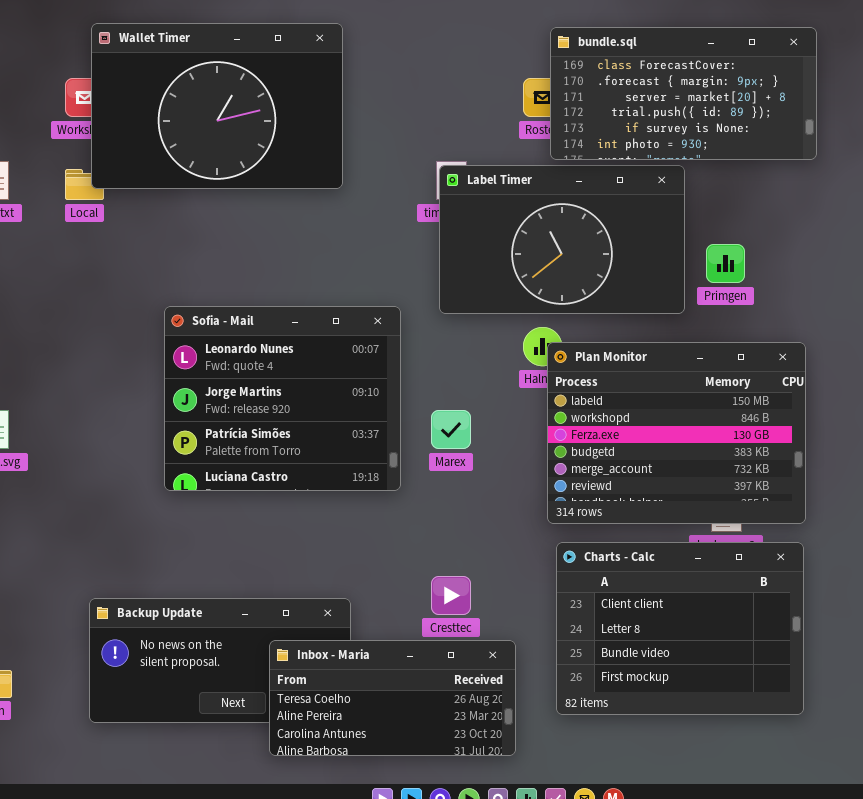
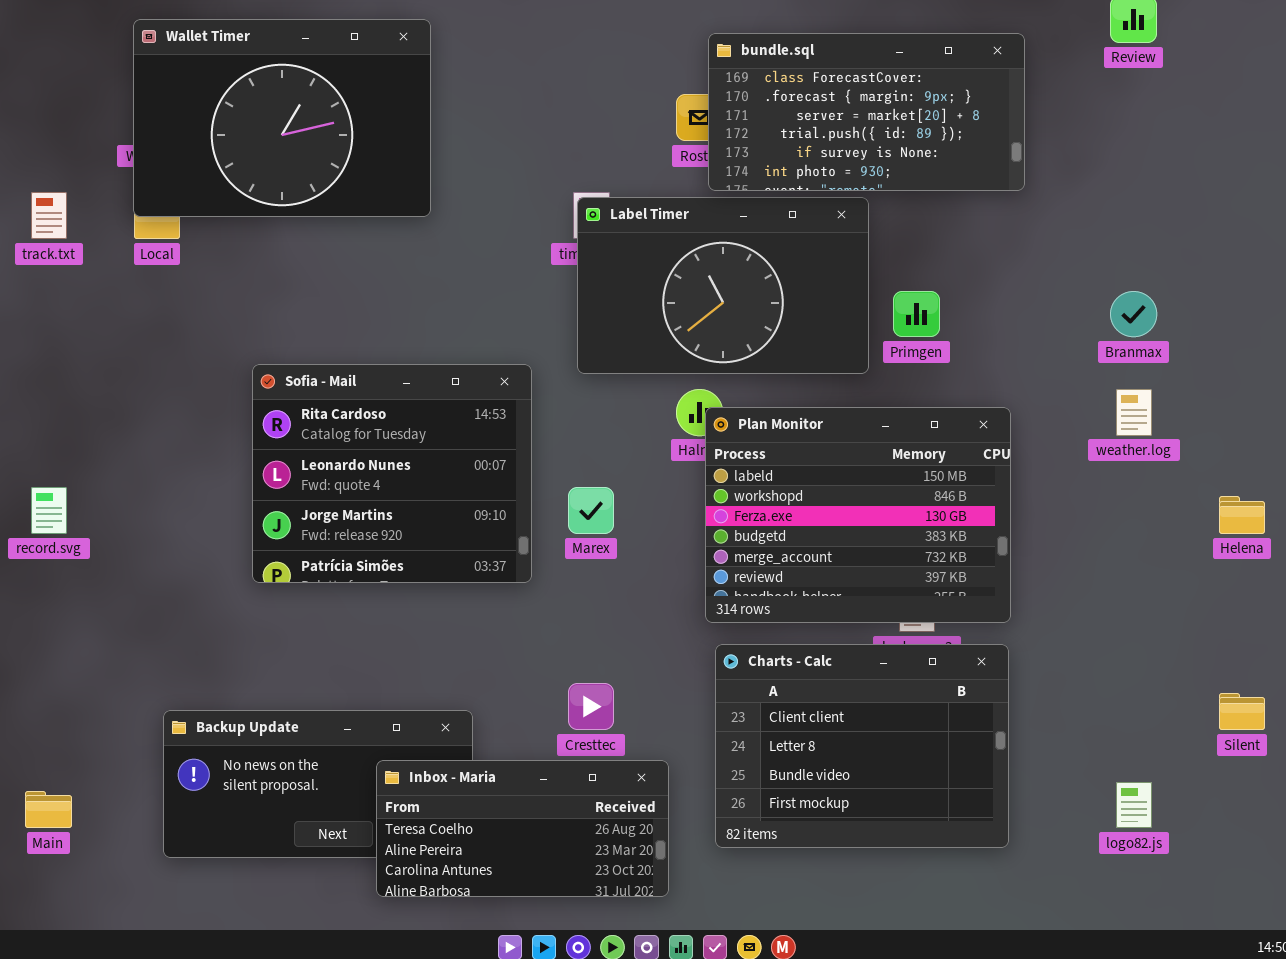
Wallet Timer: [91,23,343,189] -> [133,19,431,217], moved
Sofia - Mail: [164,306,401,491] -> [252,364,532,583], scrolled up 1 row

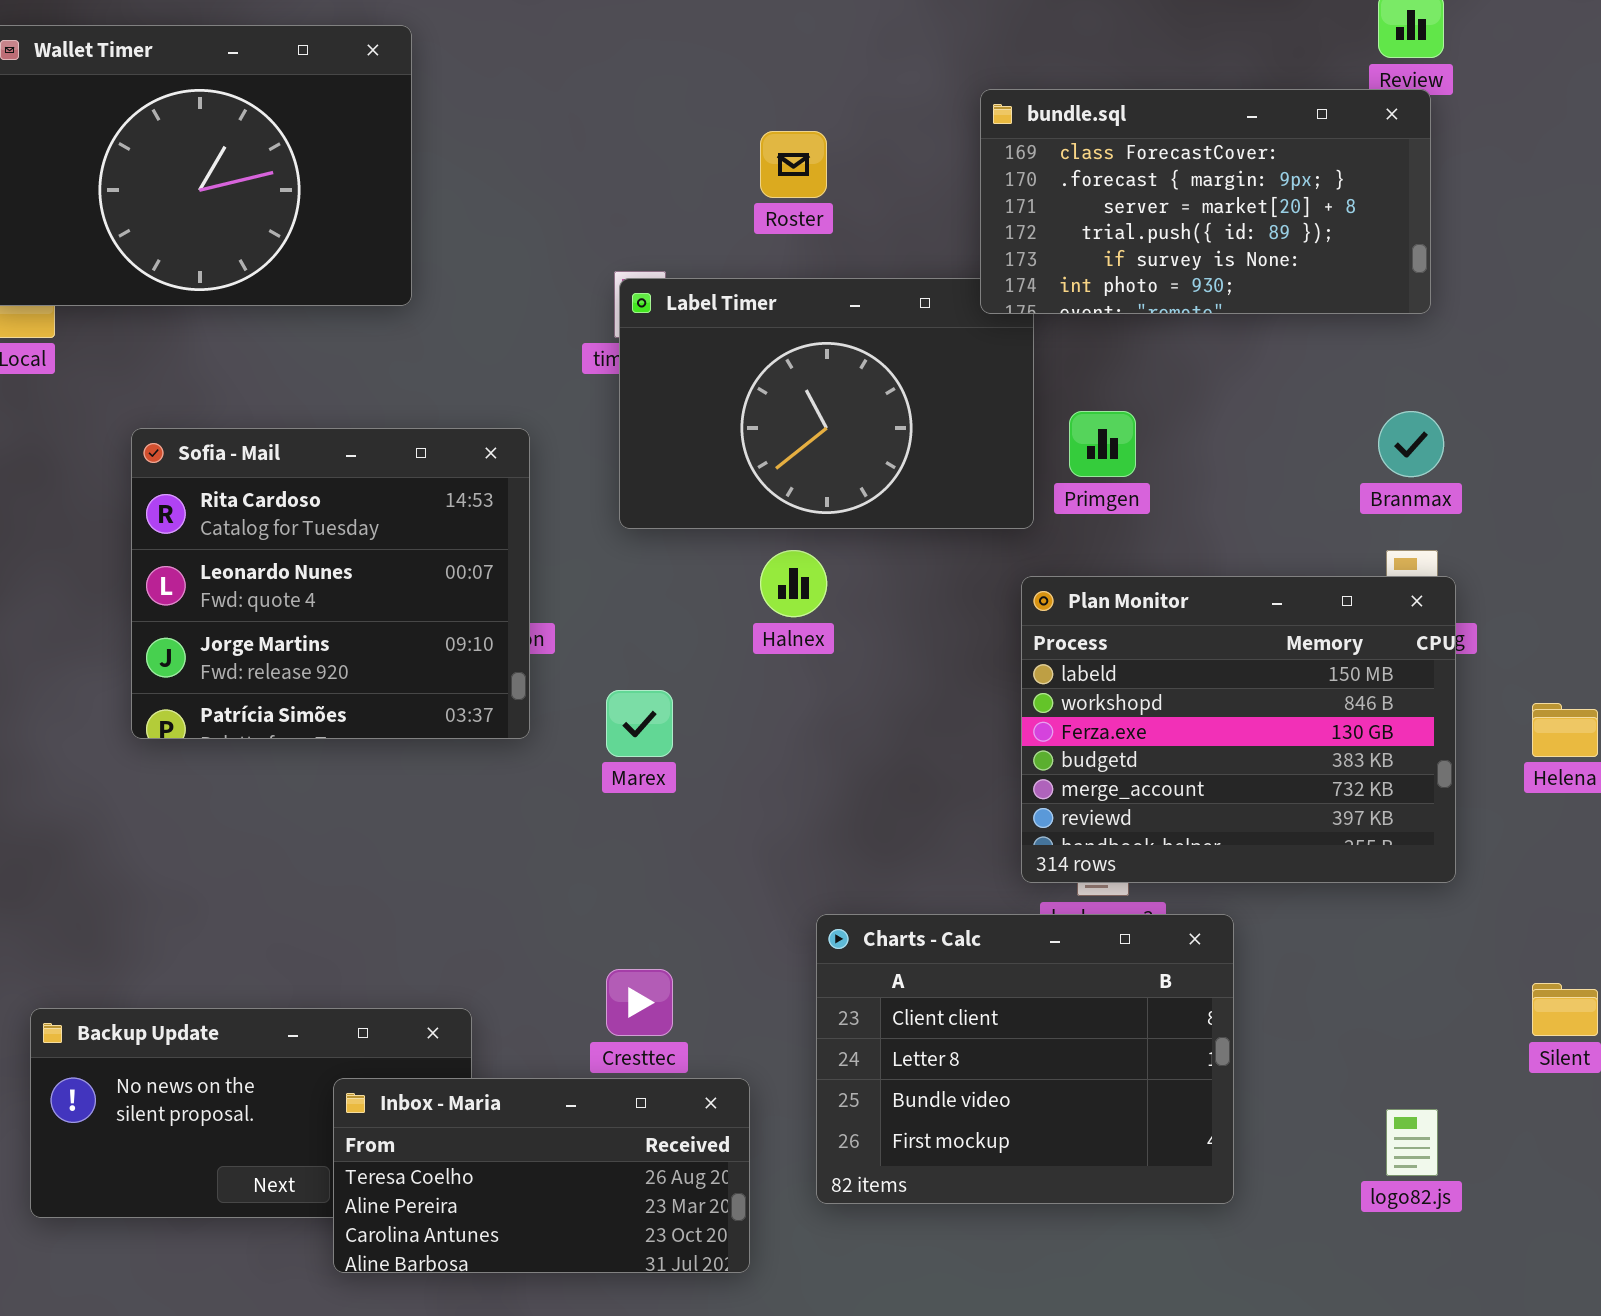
bundle.sql: [708,33,1025,191] -> [980,89,1431,314], moved
Sofia - Mail: [252,364,532,583] -> [131,428,530,739], moved
Plan Monitor: [705,407,1011,623] -> [1021,576,1456,883], moved

